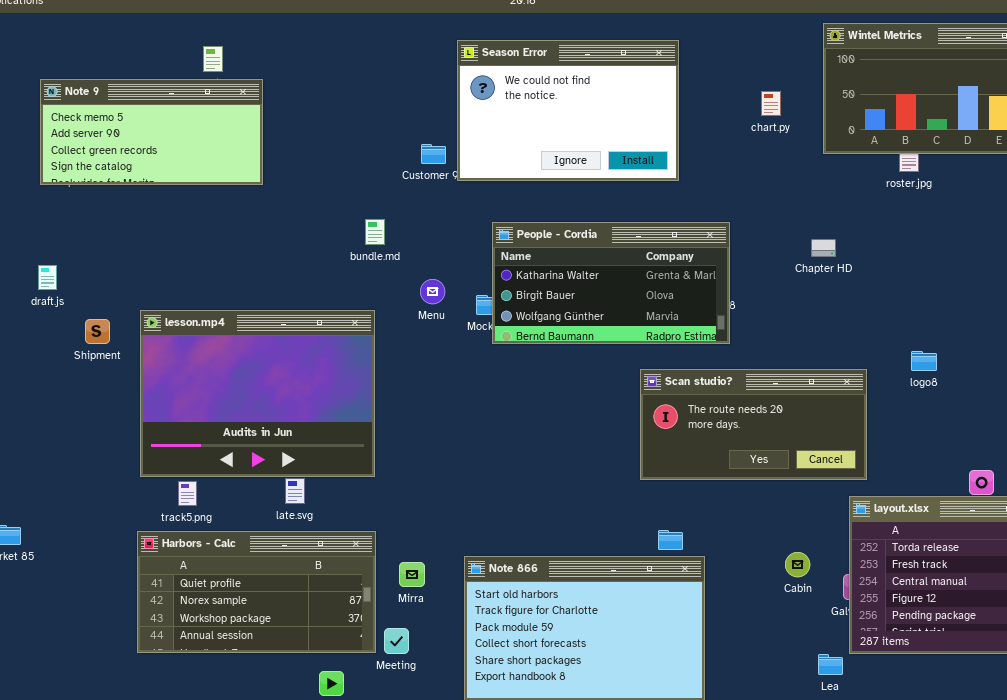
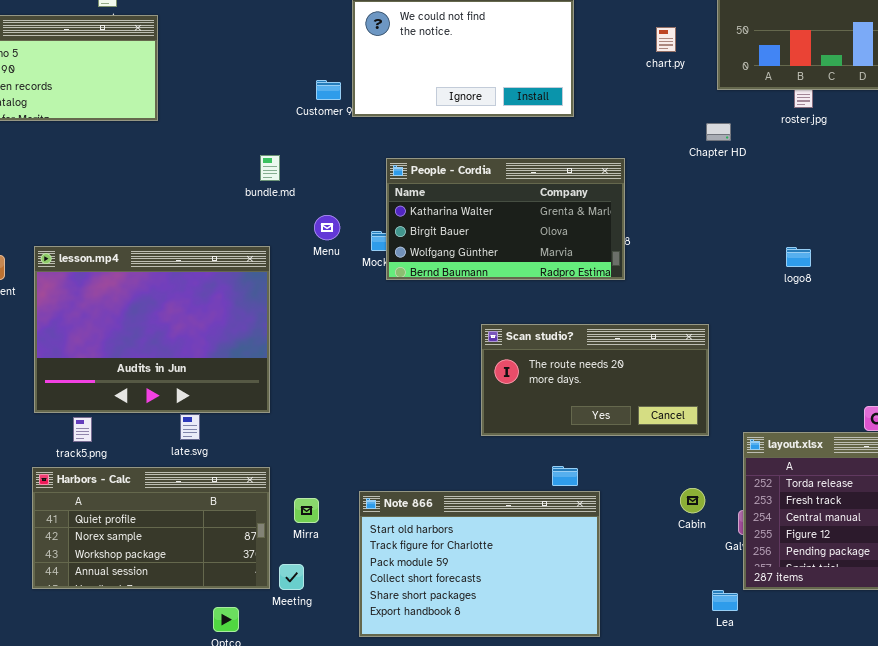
Chapter HD: [811,239,836,257] -> [706,123,731,141], moved
logo8: [911,351,937,371] -> [786,247,811,267], moved
Scan studio?: [640,369,867,480] -> [481,324,709,436], moved

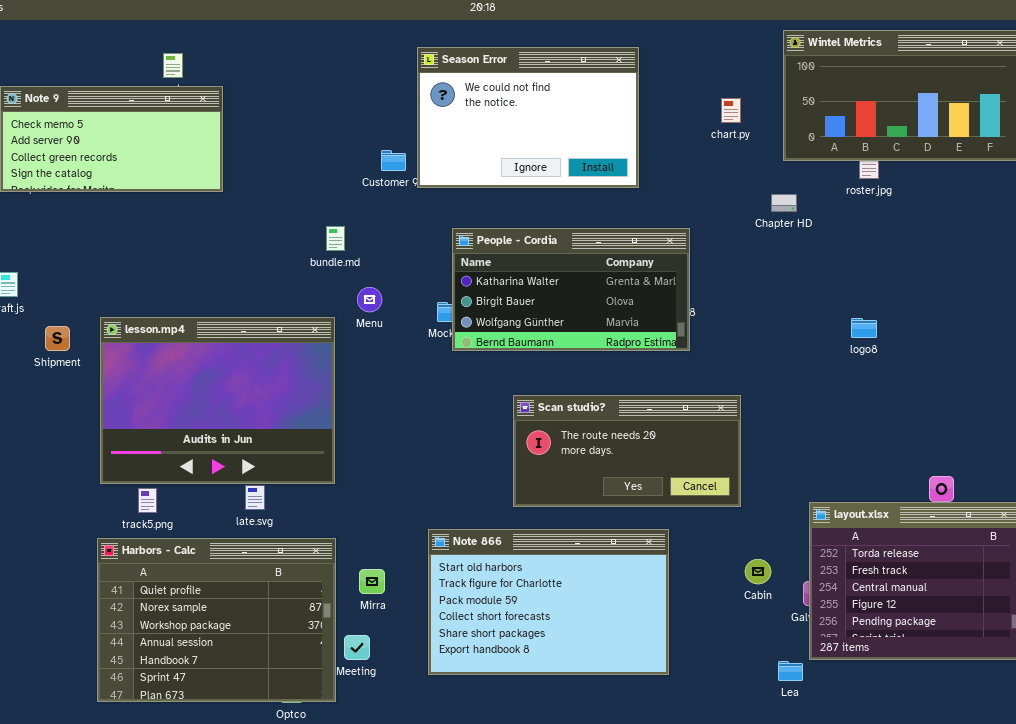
Menu: [314,215,340,240] -> [357,287,382,312], moved
Scan studio?: [481,324,709,436] -> [513,395,741,507], moved
Harbors - Calc: [32,467,270,589] -> [97,538,336,702], resized
Note 866: [359,491,600,637] -> [428,529,669,675], moved

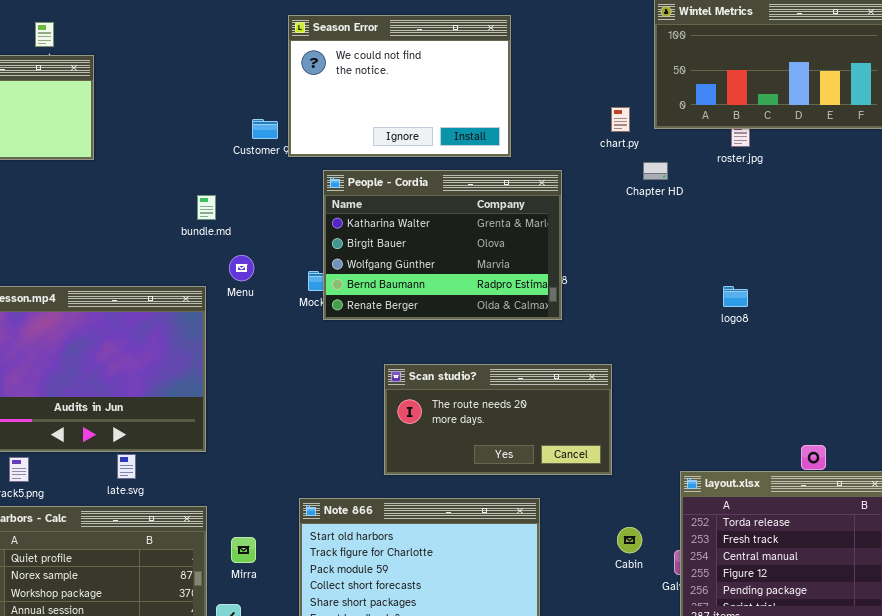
chart.py: [721,98,741,123] -> [611,107,630,132], moved
People - Cordia: [452,228,690,351] -> [323,170,562,320], resized

